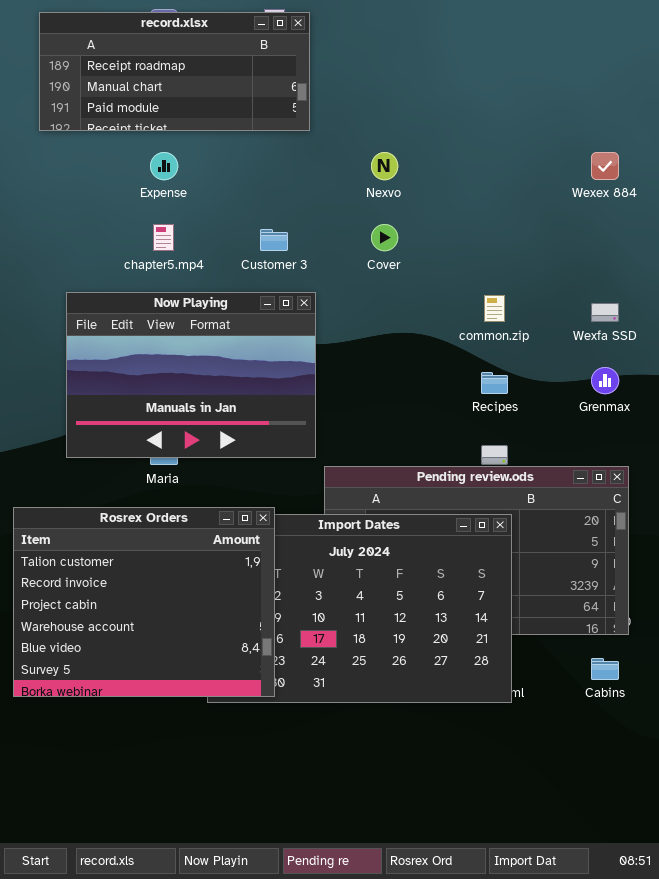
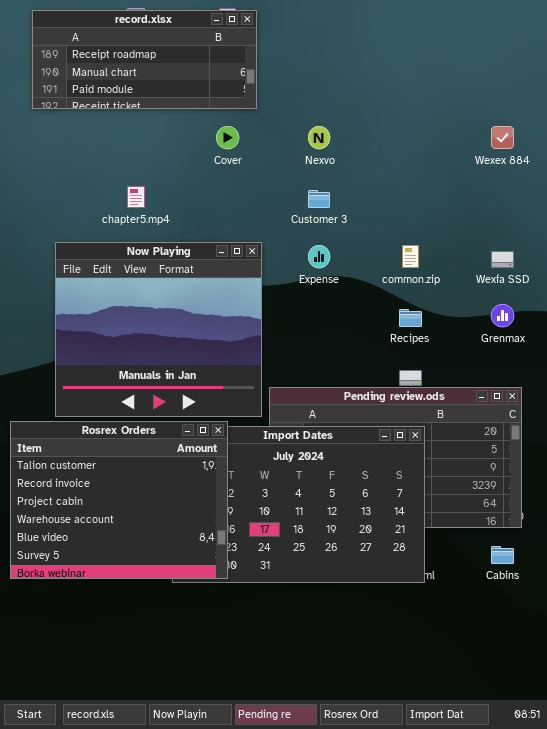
Expense: [150,152,178,180] -> [308,245,330,268], moved
Cover: [371,224,398,251] -> [216,126,239,149], moved
Customer 3: [260,229,288,251] -> [308,190,330,208], moved
Now Playing: [66,292,316,458] -> [55,242,262,417], resized

